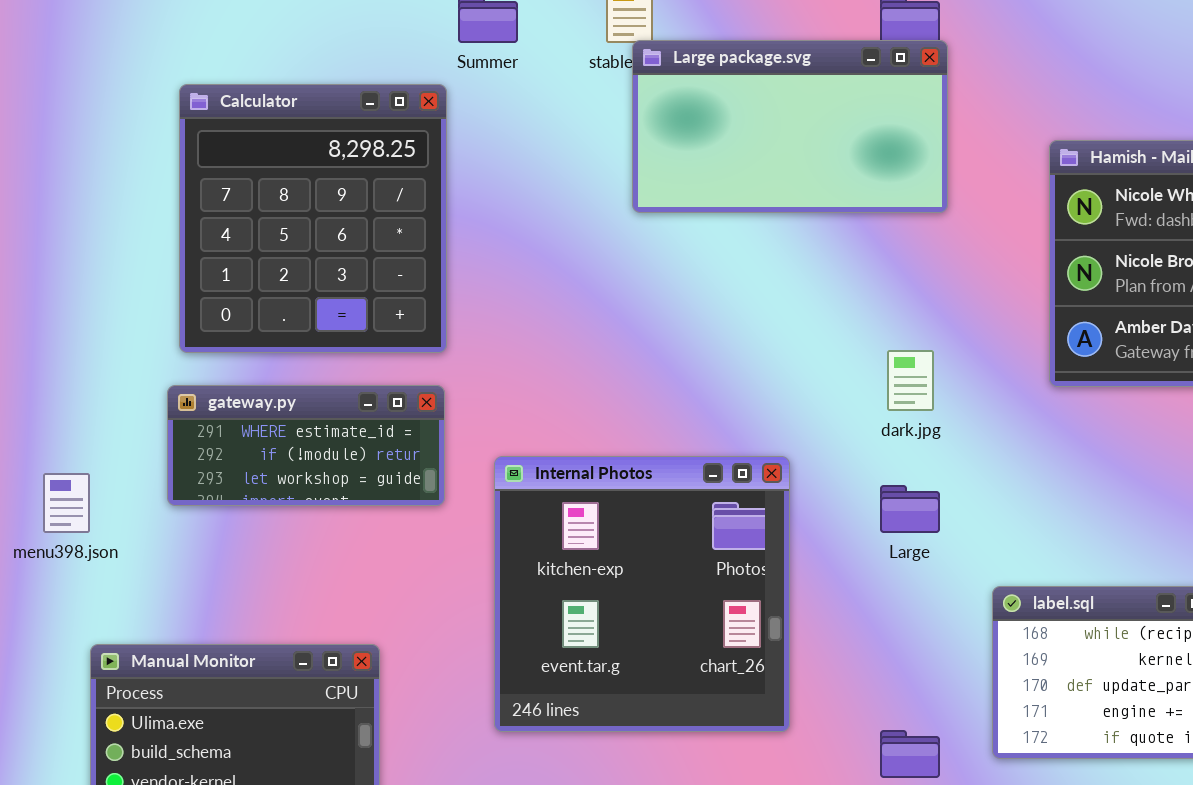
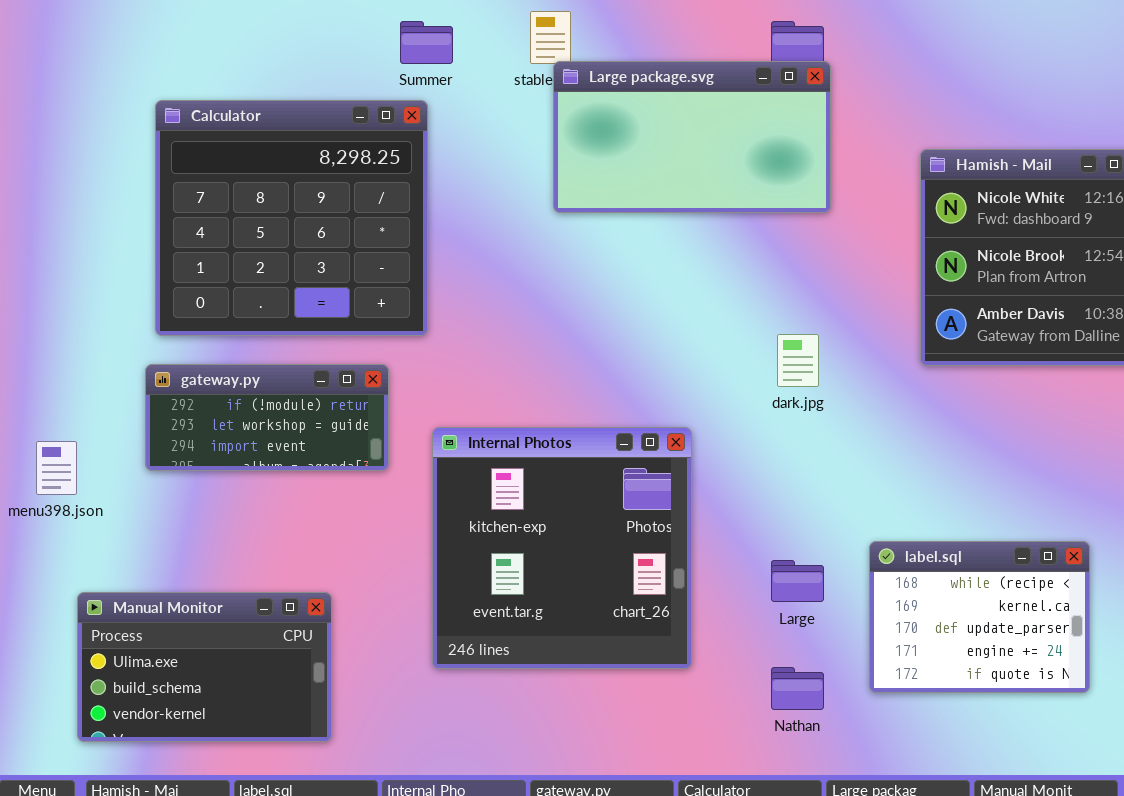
Calculator: [179,84,447,353] -> [155,100,428,336], resized
gateway.py: [167,385,445,506] -> [145,364,389,471], scrolled down 1 row
Large: [880,485,940,533] -> [771,560,824,602], moved

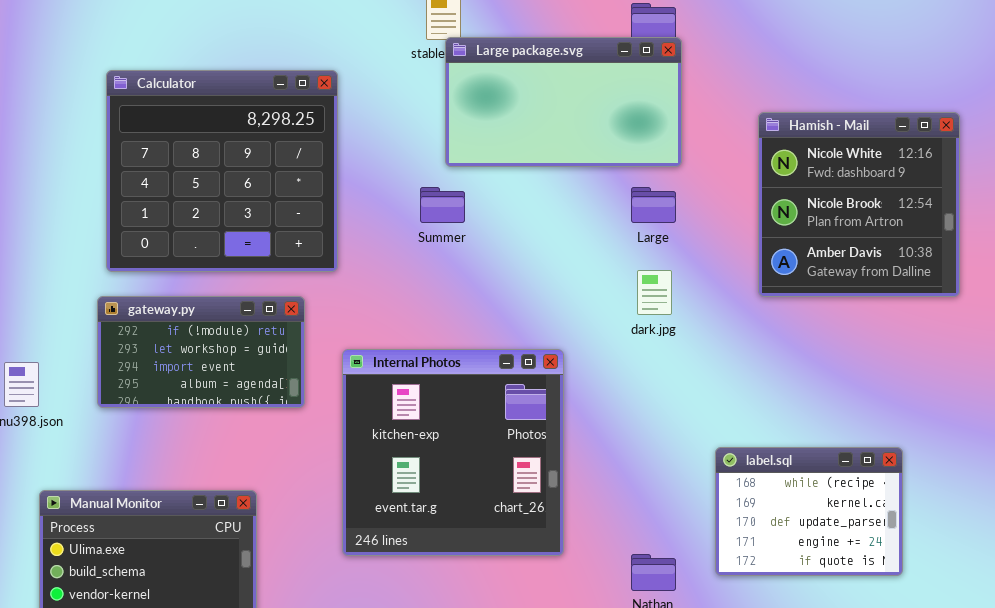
Summer: [400,21,453,64] -> [420,187,465,223], moved
gateway.py: [145,364,389,471] -> [97,296,305,408], resized
Large: [771,560,824,602] -> [631,187,676,223], moved

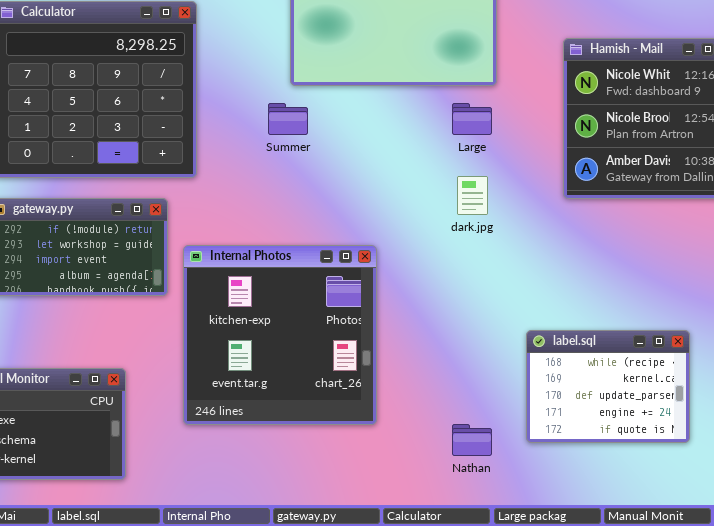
Internal Photos: [342,349,564,556] -> [183,245,377,425], moved

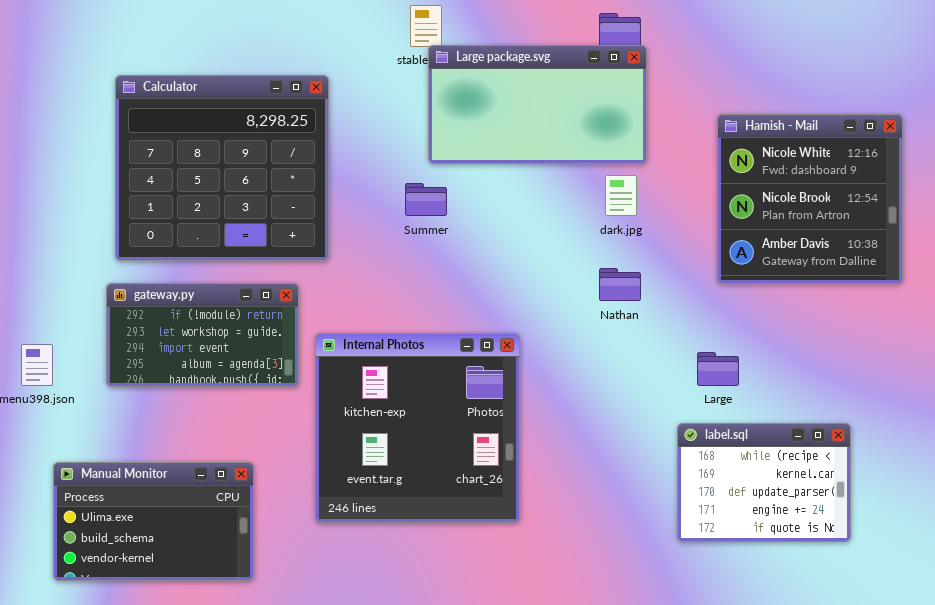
Large: [452,103,492,135] -> [697,352,739,386], moved
dark.jpg: [457,176,488,215] -> [605,175,637,216], moved
Nathan: [452,424,492,456] -> [599,268,641,301], moved

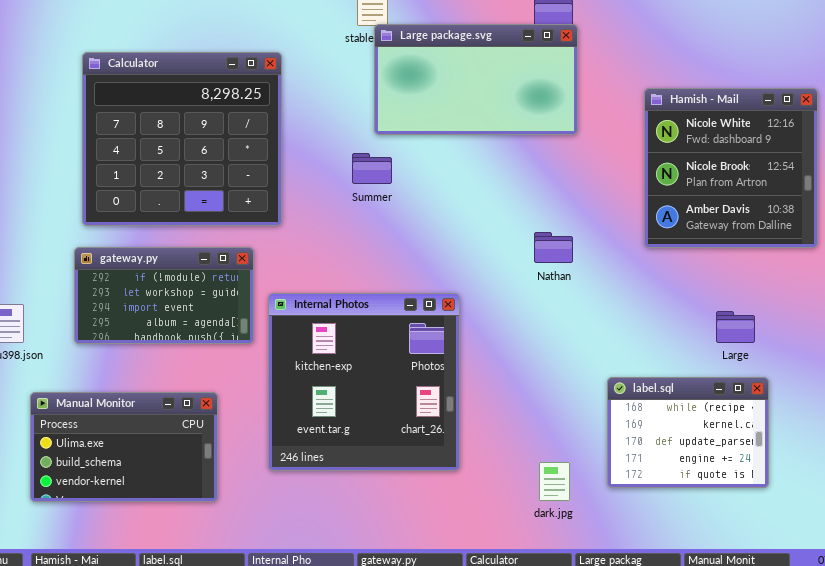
dark.jpg: [605,175,637,216] -> [539,462,570,501], moved
Large: [697,352,739,386] -> [716,311,755,343], moved
Manual Monitor: [53,462,254,581] -> [30,392,218,502], moved

